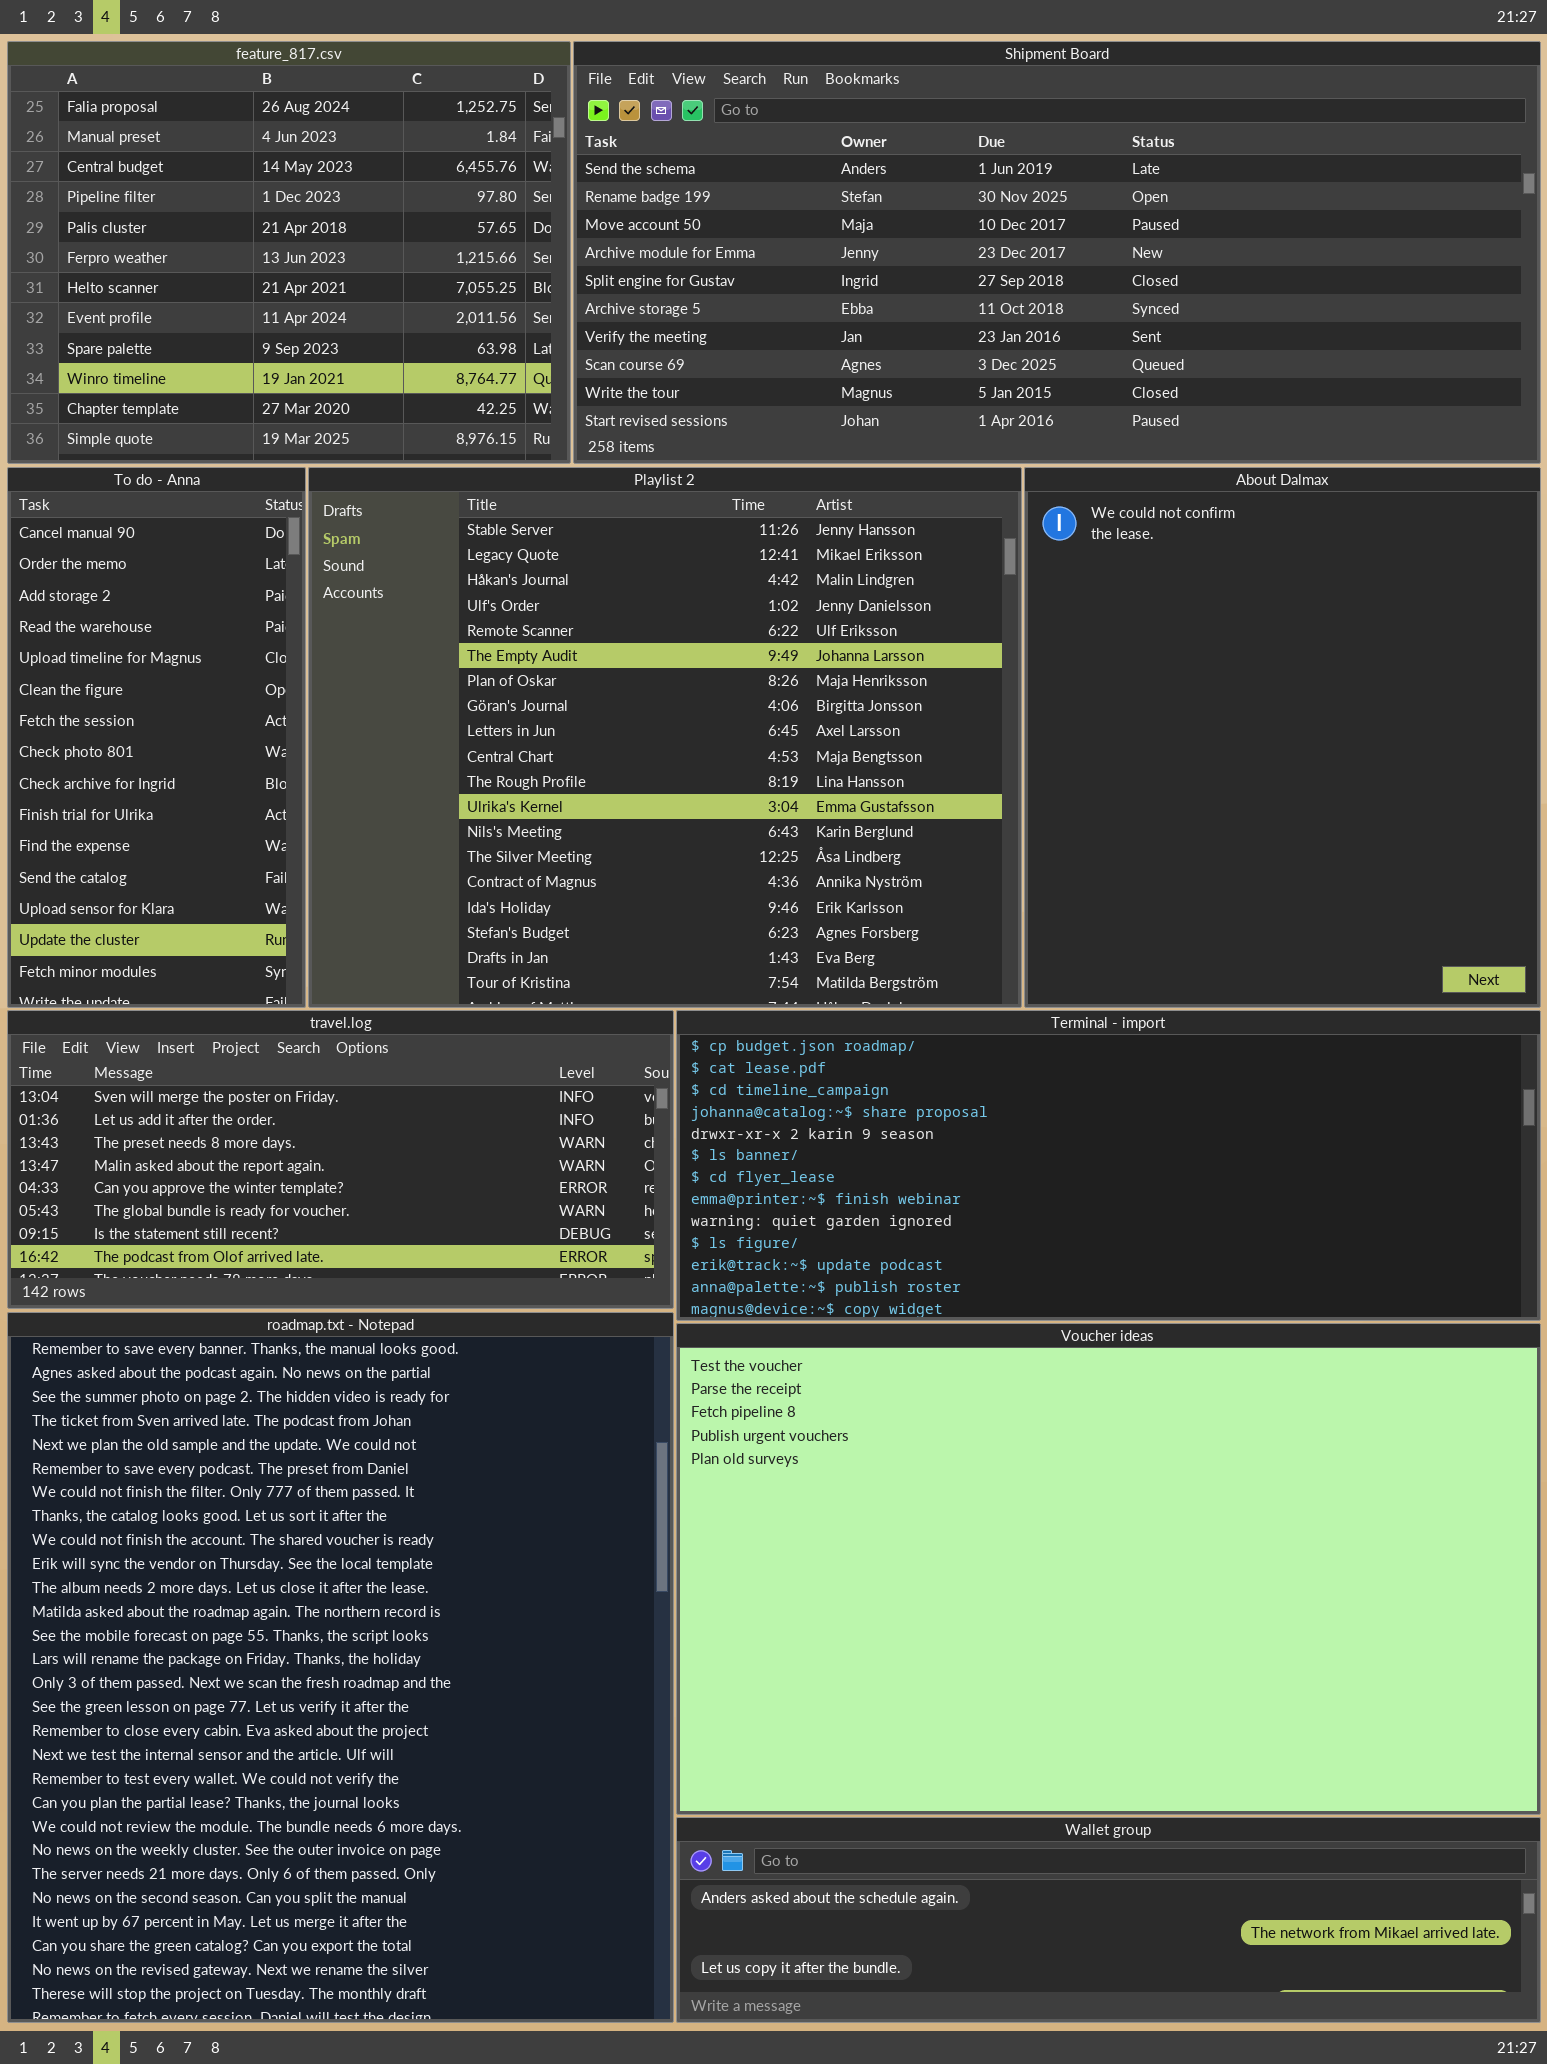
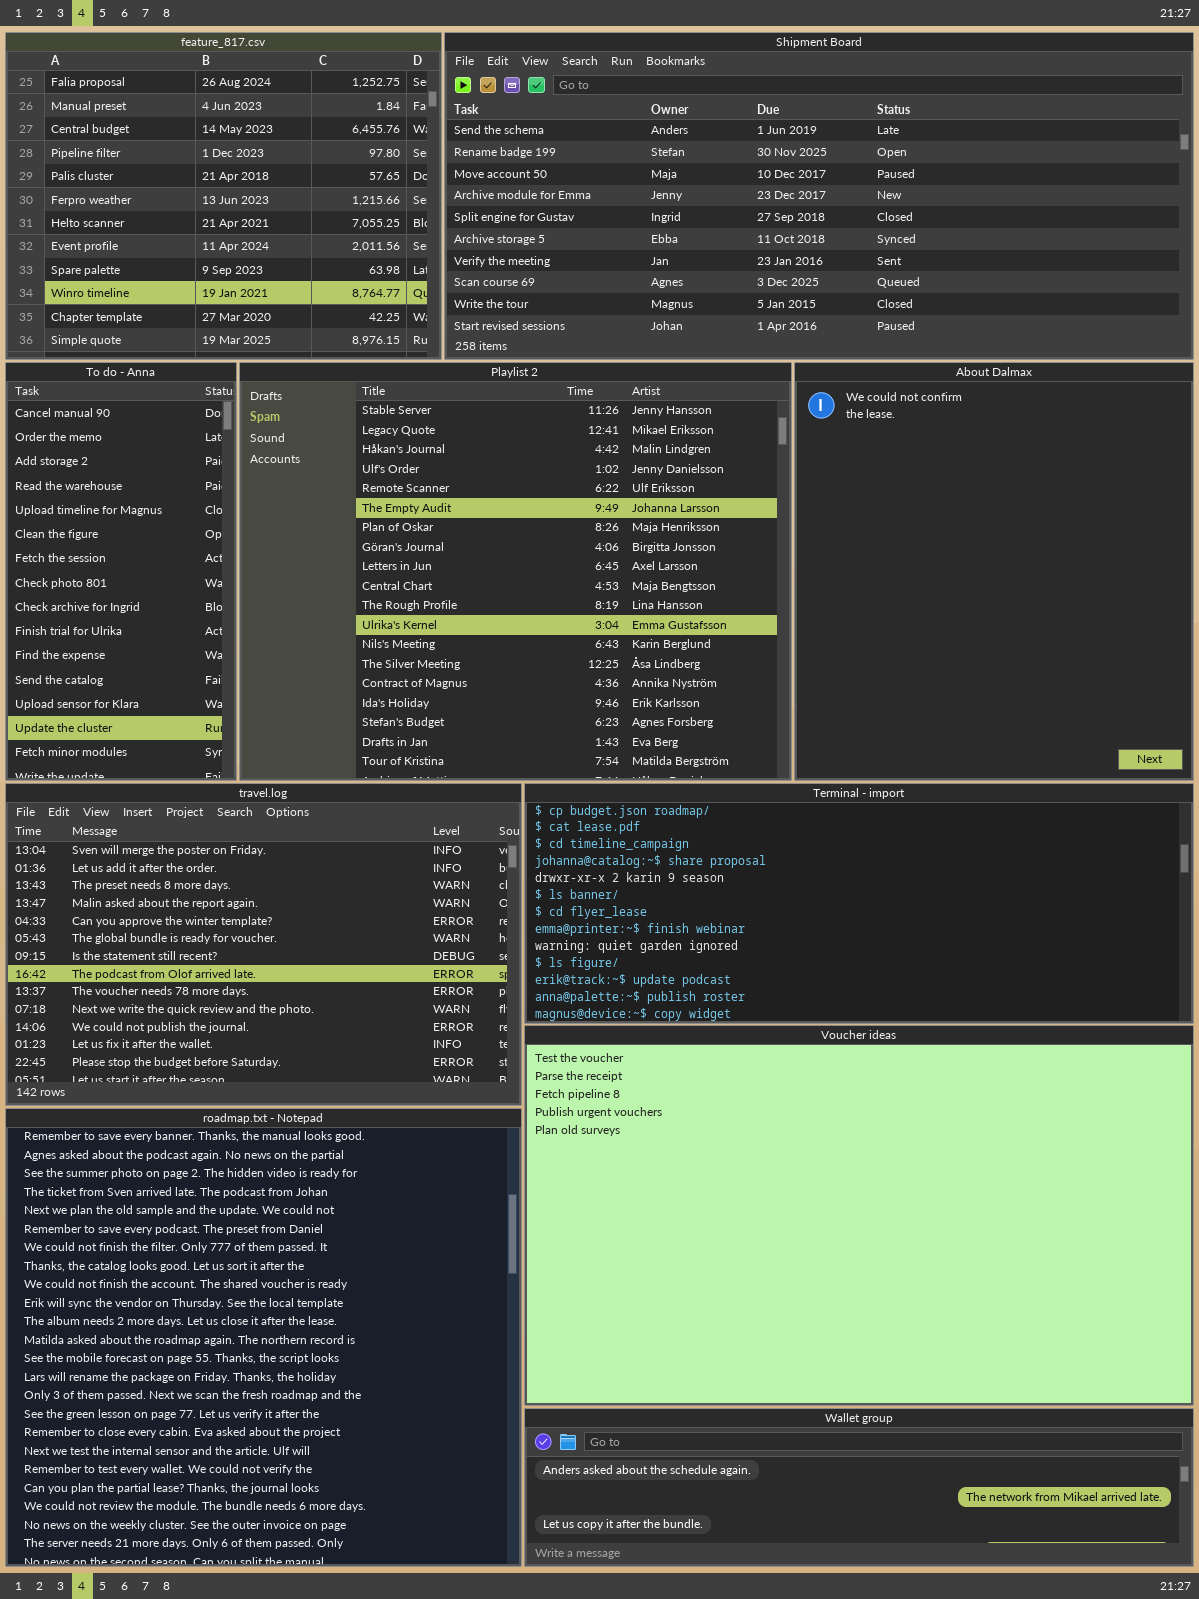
travel.log: [7,1010,674,1309] -> [5,783,522,1106], resized
roadmap.txt - Notepad: [7,1312,674,2023] -> [5,1108,522,1567], resized

